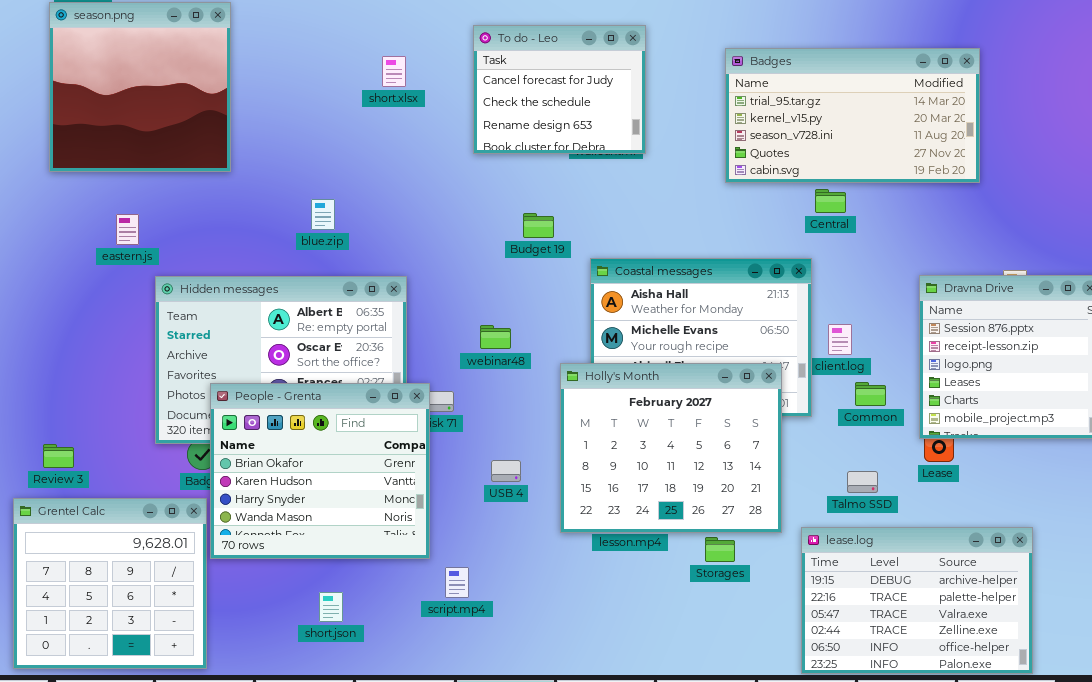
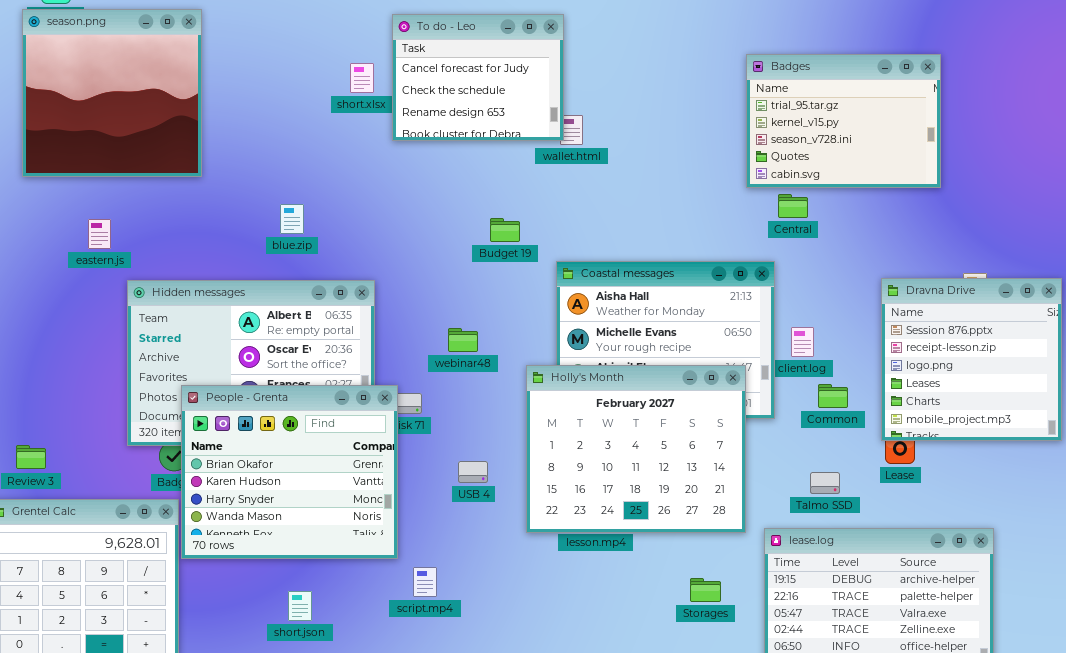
To do - Leo: [473,25,646,154] -> [392,14,564,141], moved
Badges: [725,48,980,183] -> [746,54,941,188], resized
Storages: [705,537,735,562] -> [690,578,721,602], moved

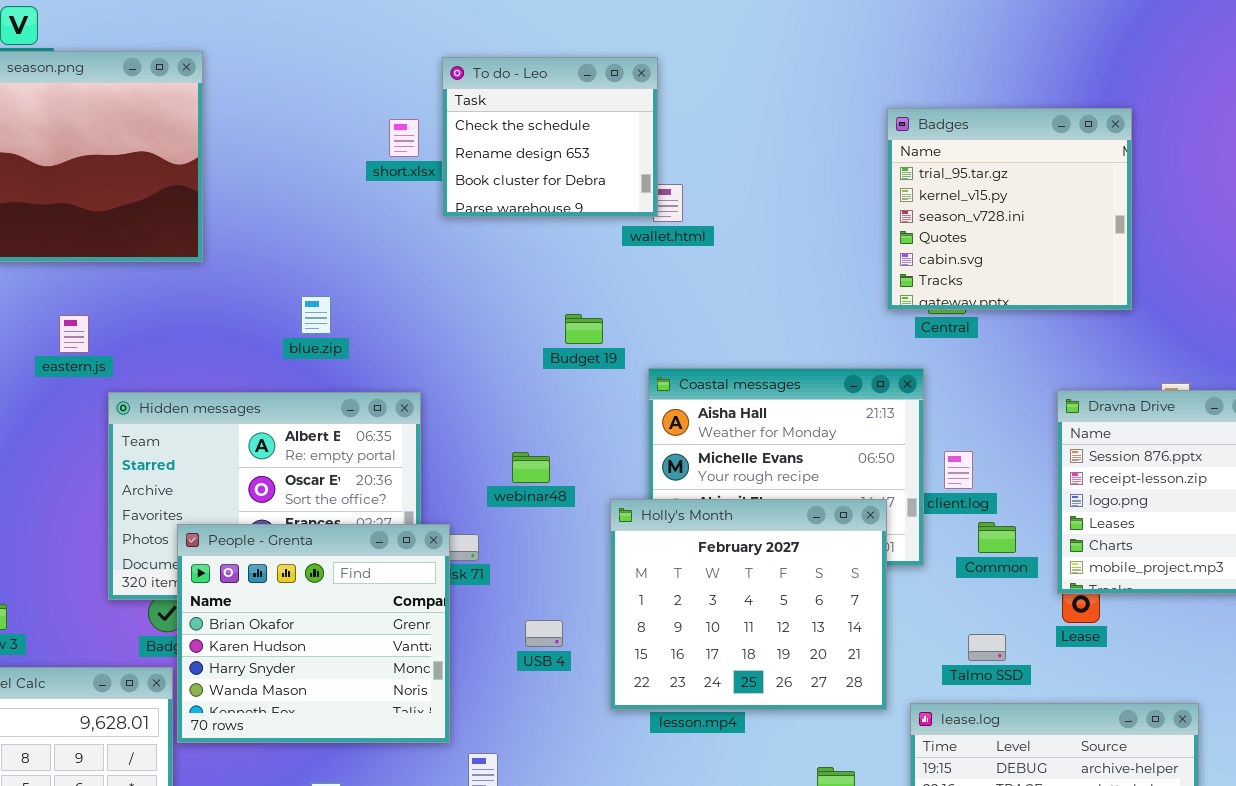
To do - Leo: [392,14,564,141] -> [442,57,658,217], scrolled down 1 row
Badges: [746,54,941,188] -> [887,108,1132,310], resized

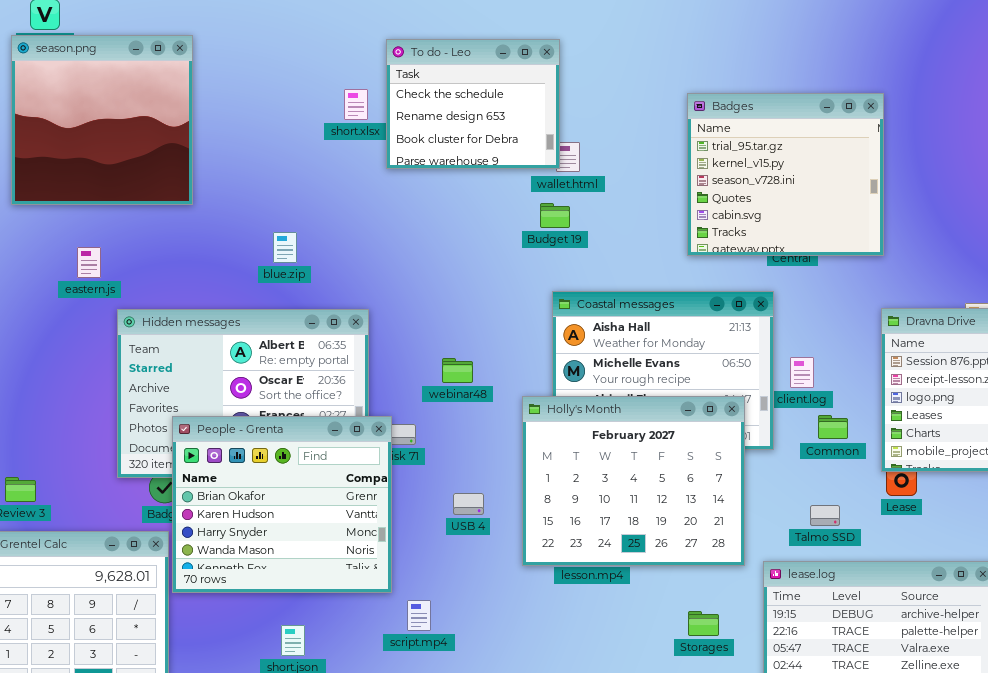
Badges: [887,108,1132,310] -> [687,93,884,256], moved
Budget 19: [565,314,603,344] -> [540,203,570,228], moved

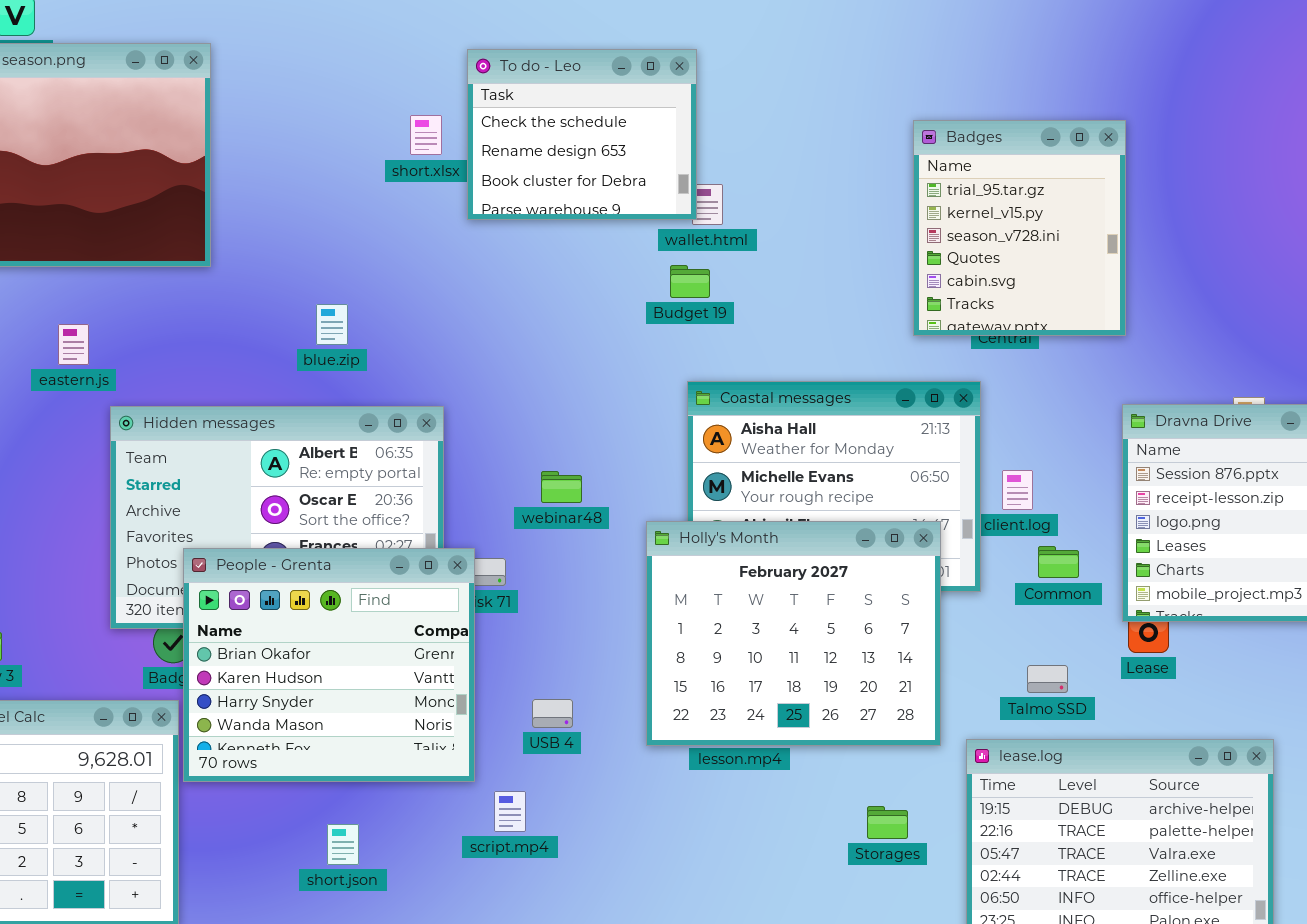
Badges: [687,93,884,256] -> [913,120,1126,336], resized
USB 4: [453,493,484,515] -> [532,699,573,728], moved

